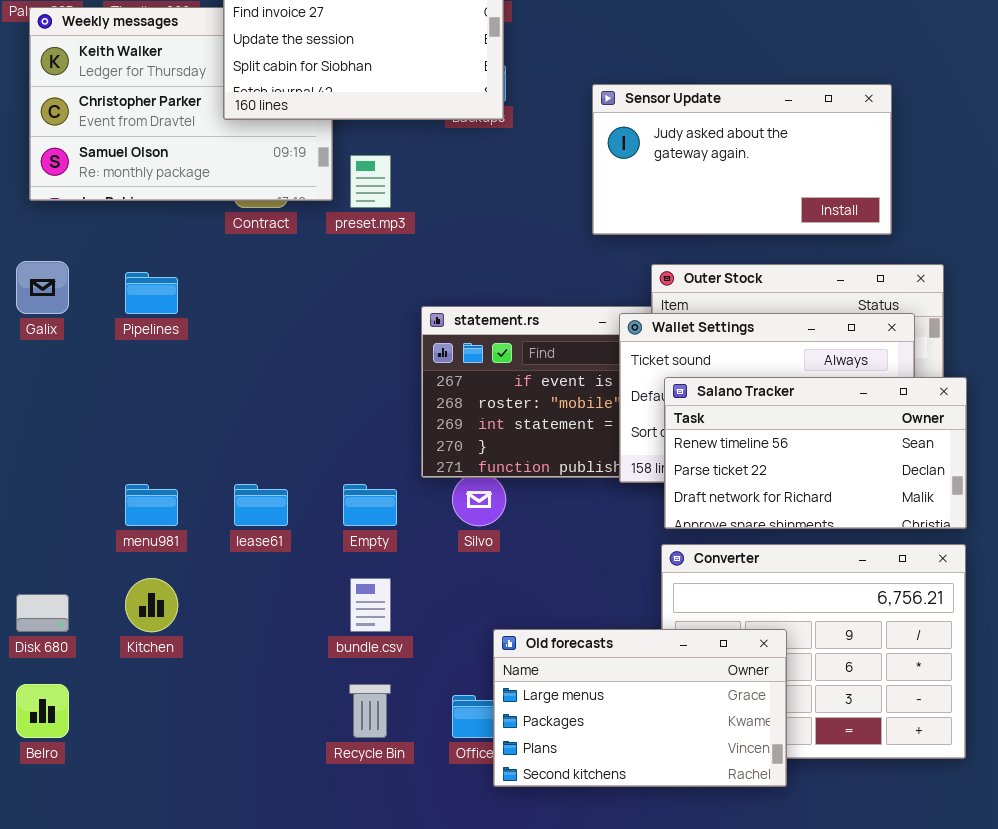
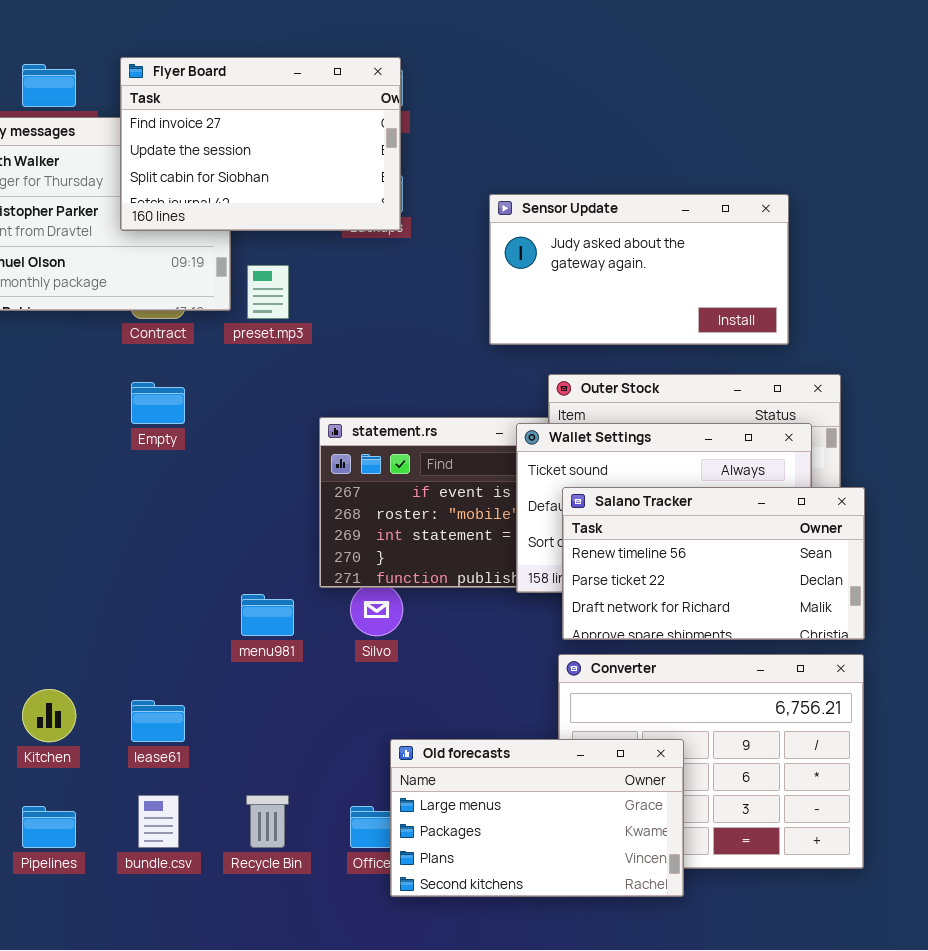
Pipelines: [125,272,178,314] -> [22,806,76,848], moved
menu981: [125,484,178,526] -> [241,594,294,636], moved
lease61: [234,484,288,526] -> [131,700,185,742], moved
Empty: [343,484,397,526] -> [131,382,185,424], moved
bundle.csv: [350,578,391,632] -> [138,795,179,848], moved

